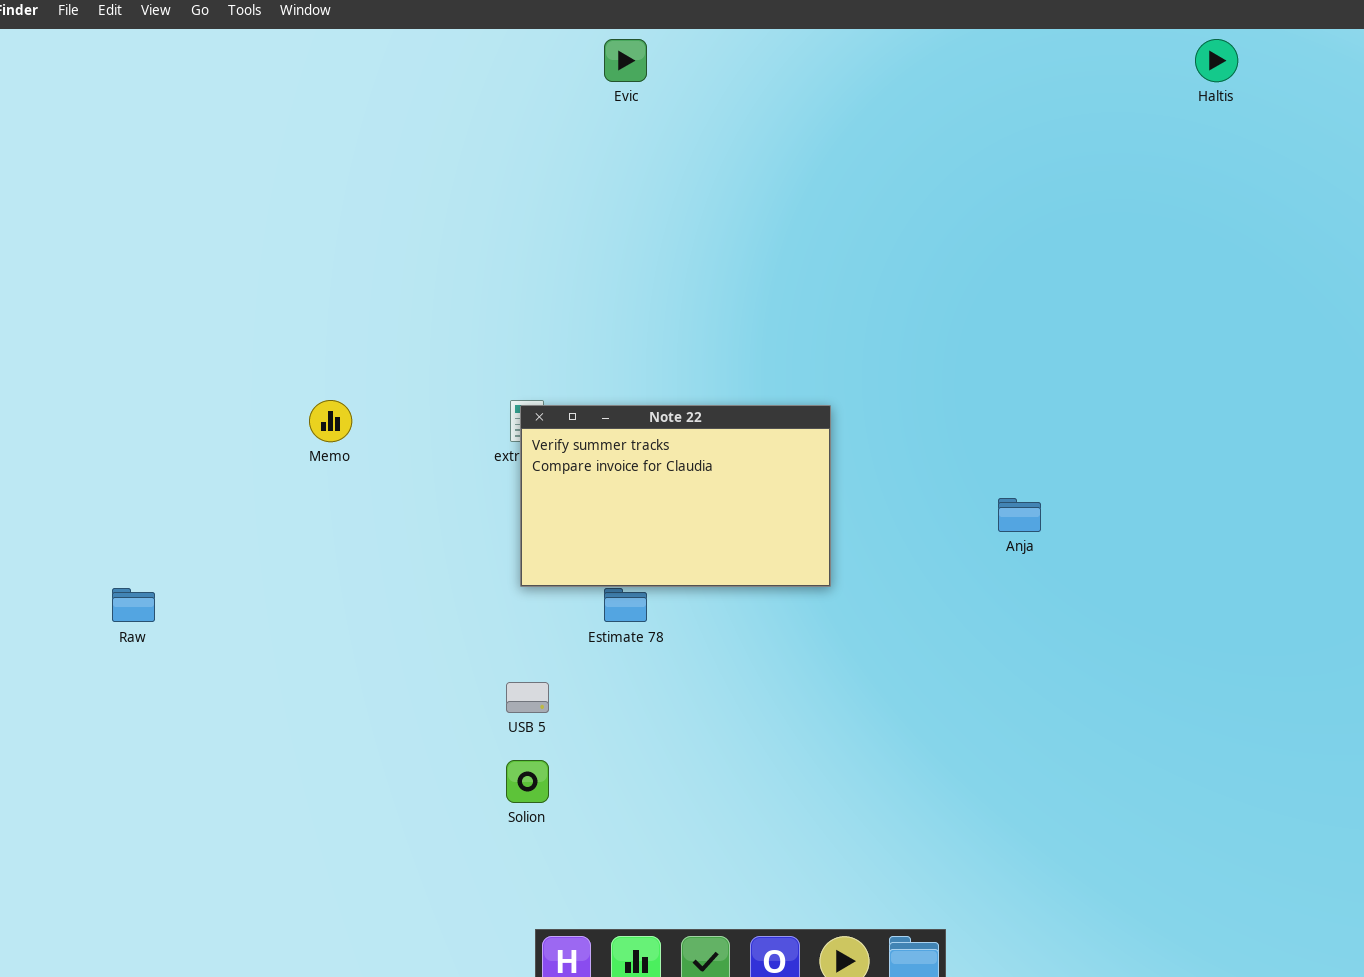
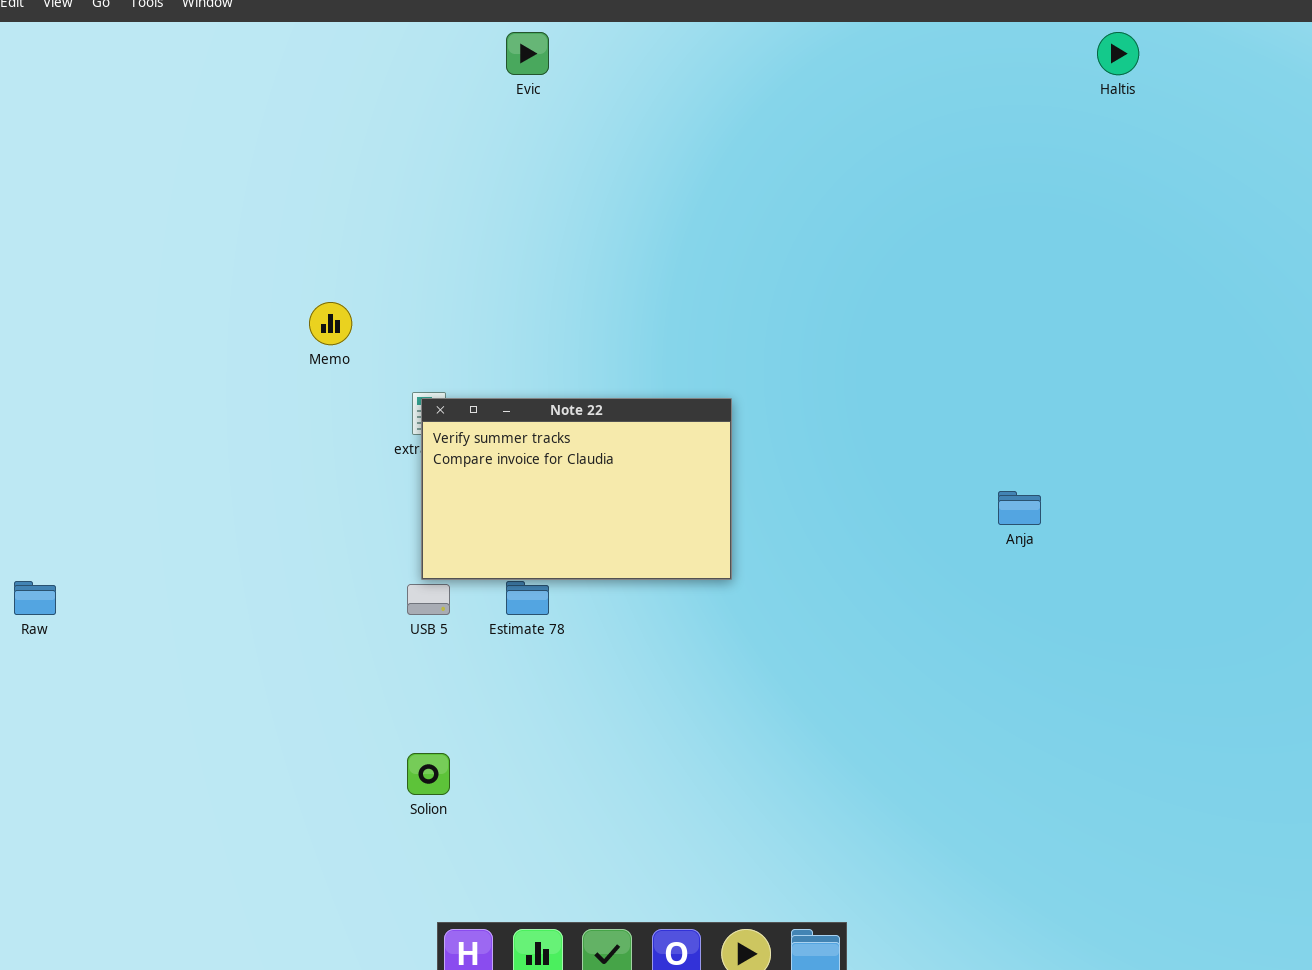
Memo: [309,400,352,442] -> [309,302,352,345], moved
Anja: [998,498,1041,532] -> [998,491,1041,525], moved
USB 5: [506,682,549,713] -> [407,584,450,615], moved

